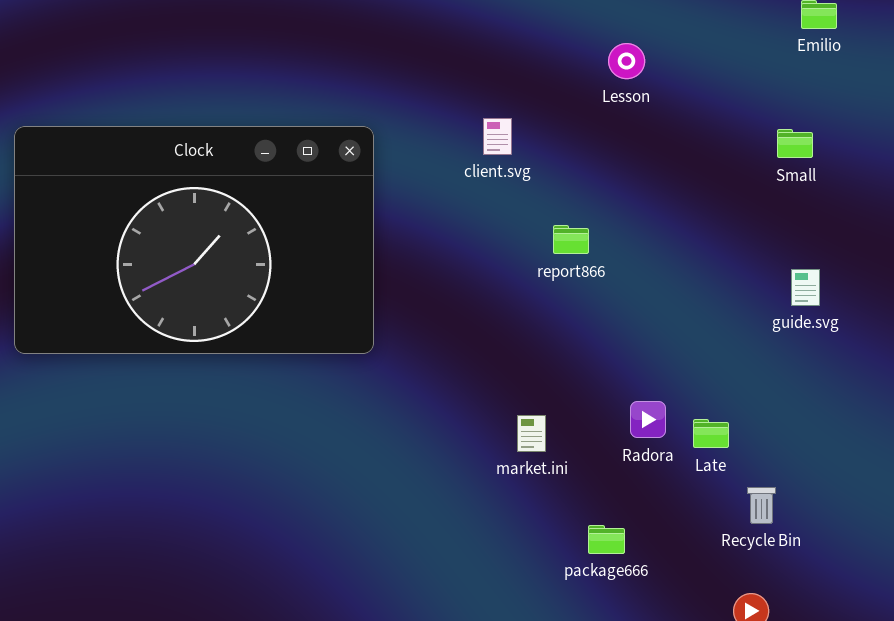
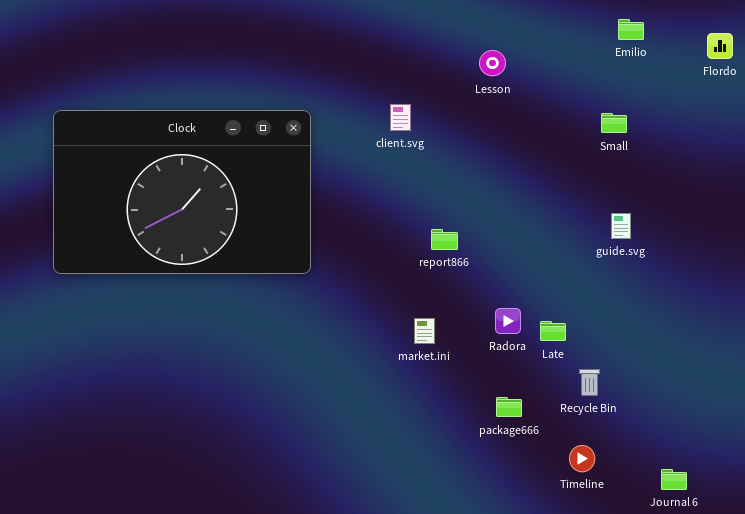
report866: [553,225,589,254] -> [431,229,458,250], moved
package666: [588,525,625,554] -> [496,397,522,417], moved

